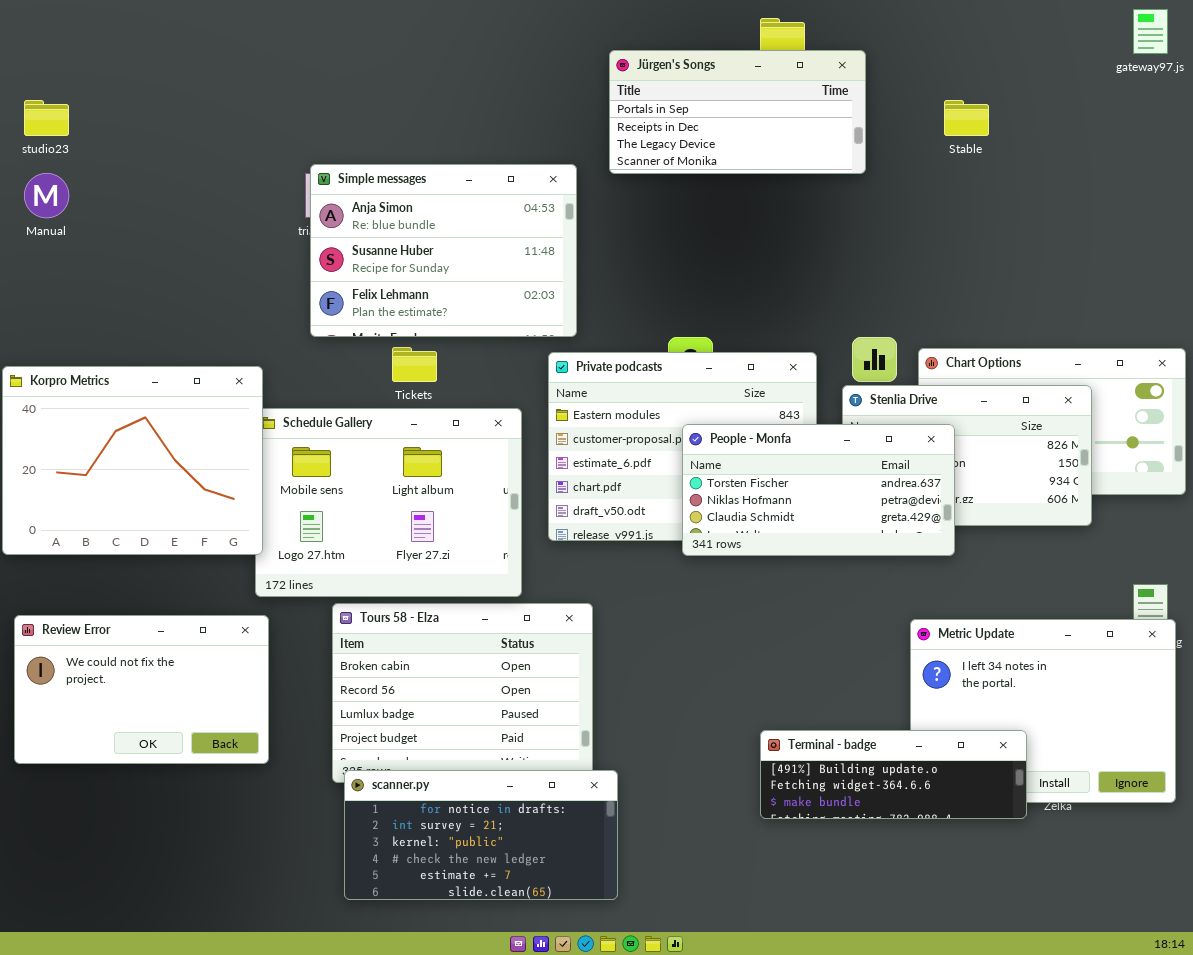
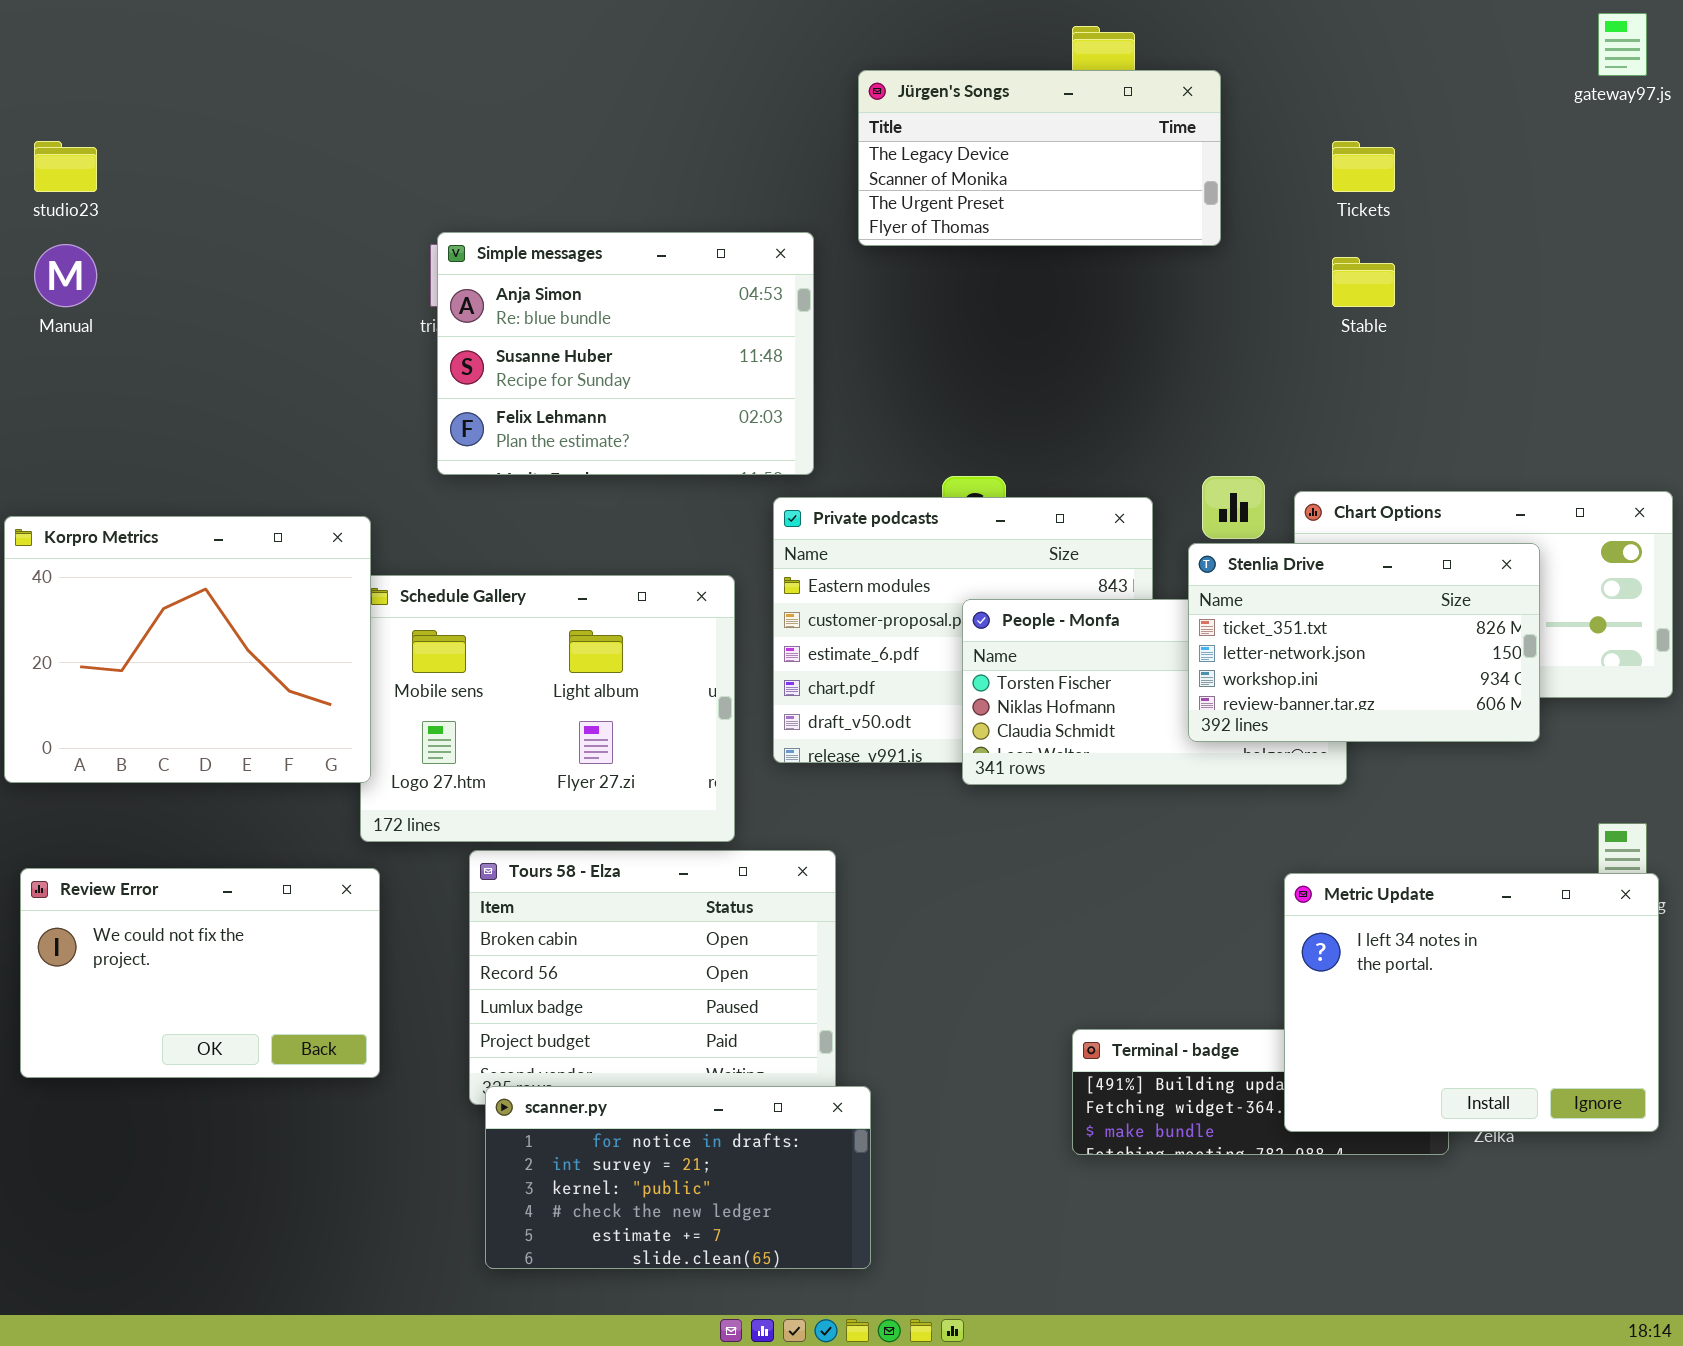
Jürgen's Songs: [609,50,866,174] -> [858,70,1221,246], scrolled down 2 rows
Stable: [944,100,989,136] -> [1332,257,1395,307], moved
Tickets: [392,347,437,382] -> [1332,141,1395,192], moved
Stenlia Drive: [842,385,1092,526] -> [1188,543,1540,742], raised
Metric Update: [910,619,1176,803] -> [1284,873,1659,1132], raised

